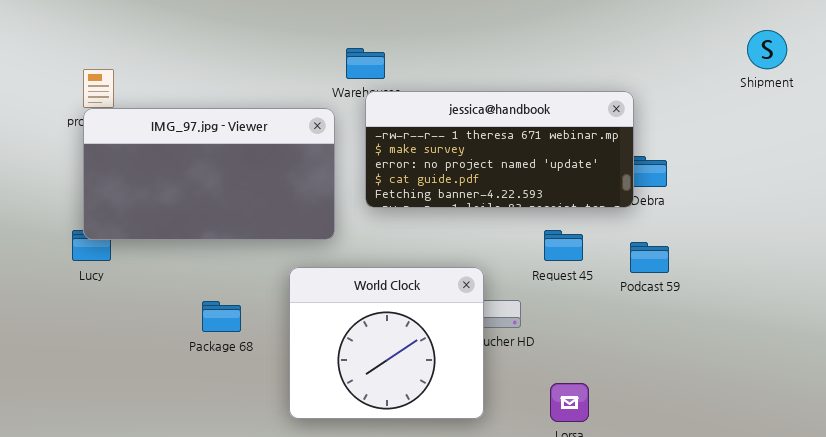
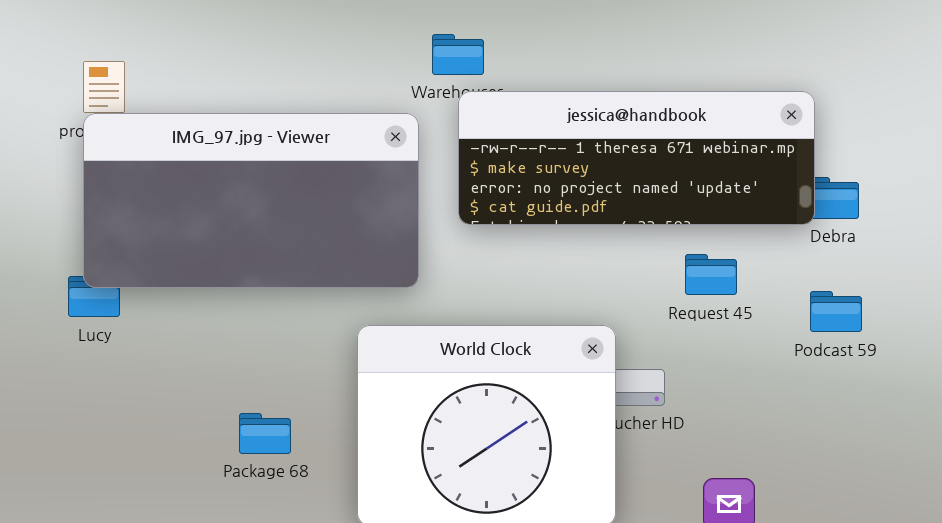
jessica@handbook: [365,91,634,208] -> [458,91,815,225], resized
Request 45: [544,230,583,261] -> [685,254,737,295], moved
Package 68: [202,301,241,332] -> [239,413,291,454], moved

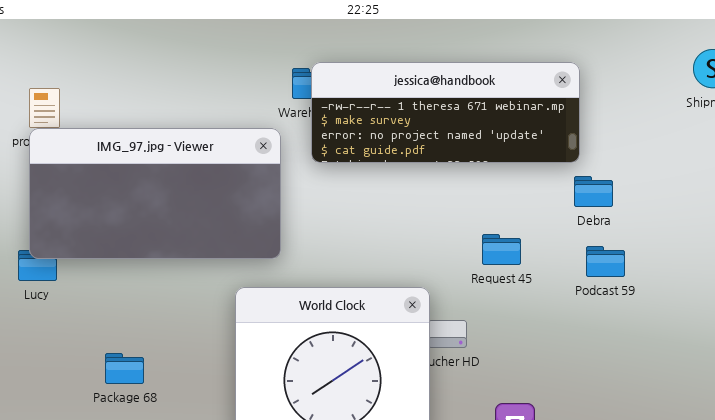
jessica@handbook: [458,91,815,225] -> [311,62,580,163], moved
Podcast 59: [810,291,862,332] -> [586,246,625,277], moved
Package 68: [239,413,291,454] -> [105,353,144,384], moved

